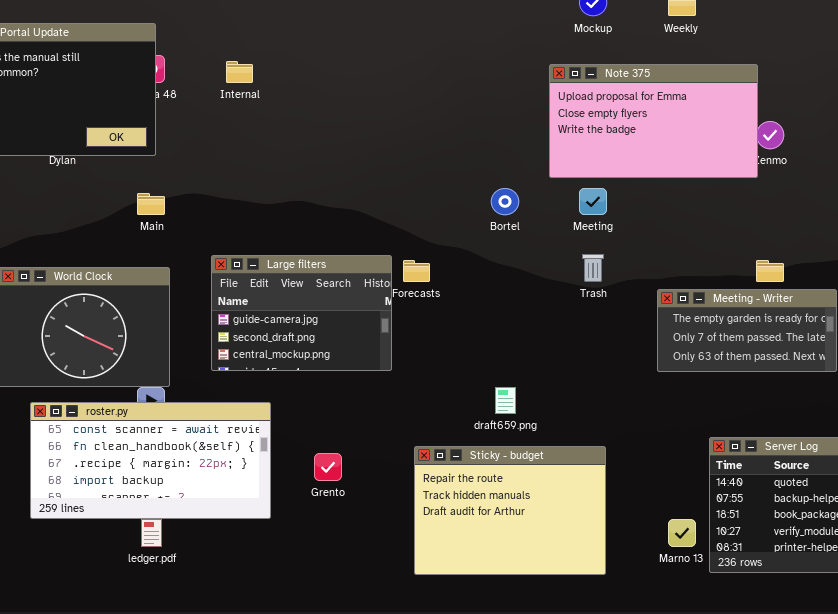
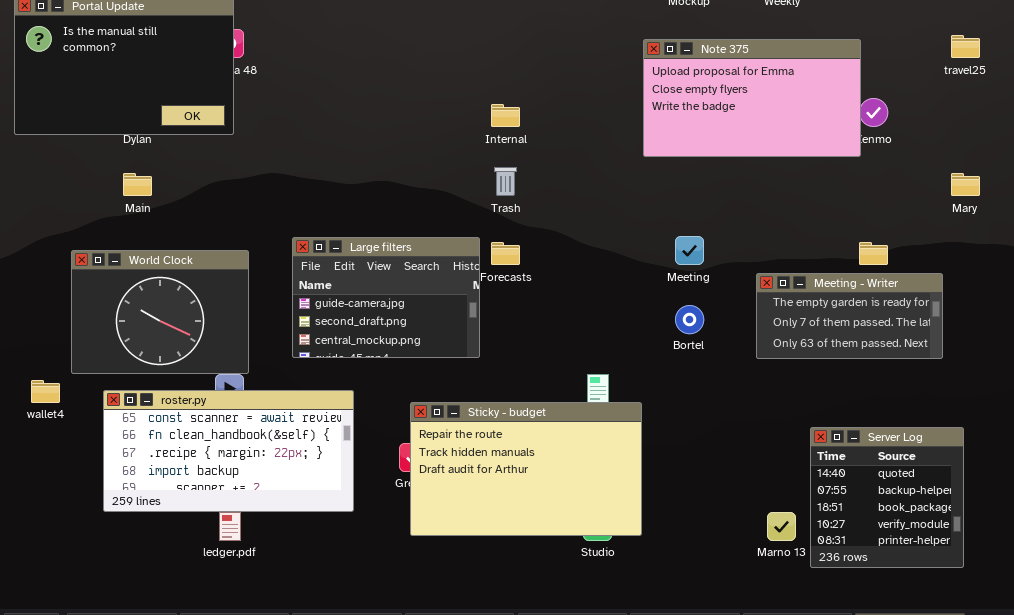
Internal: [226,61,253,83] -> [491,104,520,127], moved
Bortel: [491,188,519,215] -> [675,305,704,334], moved
Meeting: [579,188,607,215] -> [675,236,704,265], moved
Main: [137,193,165,215] -> [123,173,152,196], moved
Trash: [582,254,604,282] -> [494,167,517,196], moved
Sticky - budget: [414,446,606,575] -> [410,402,642,536], moved, resized

